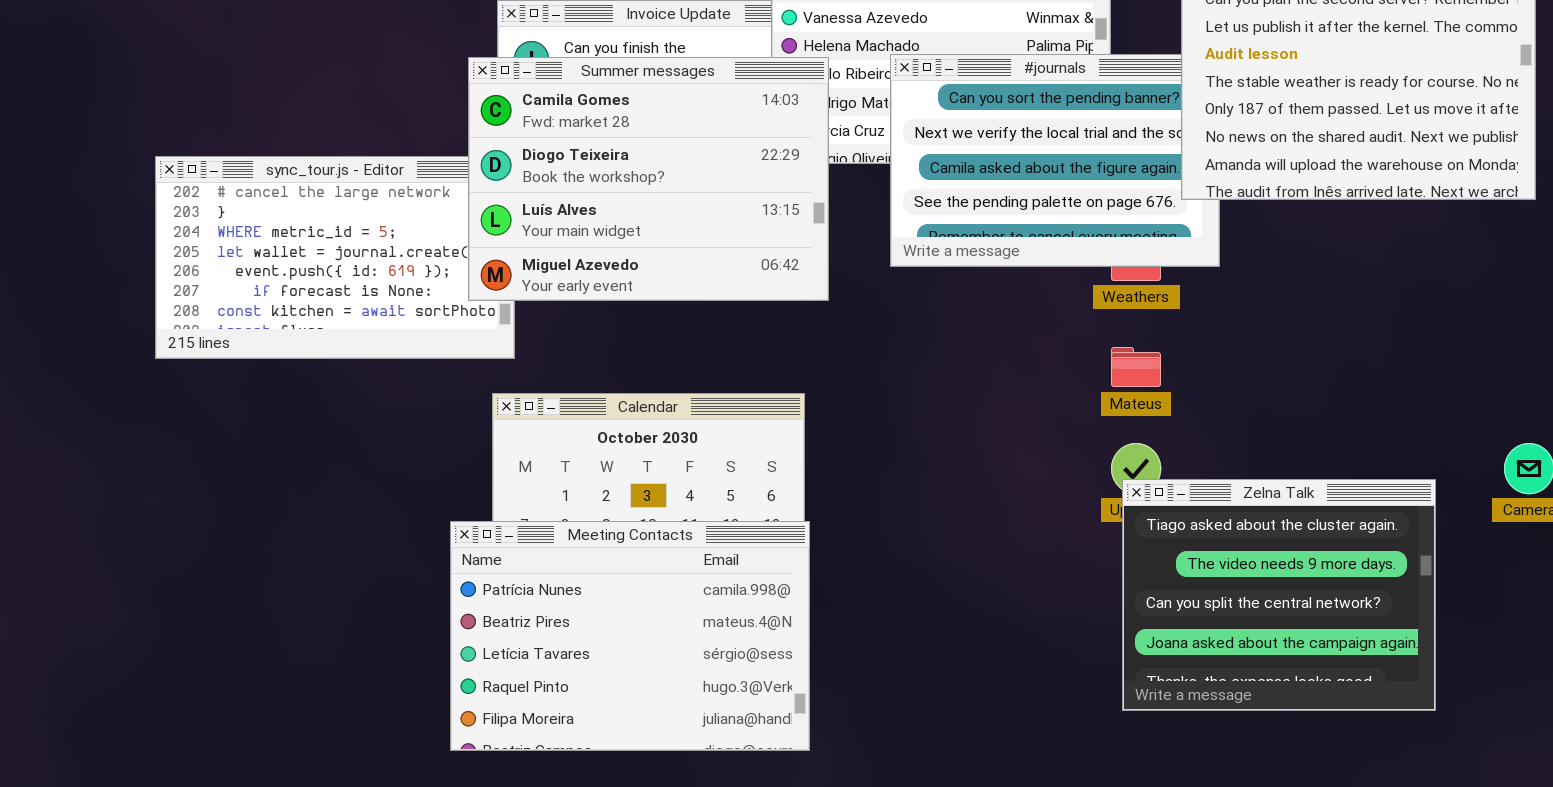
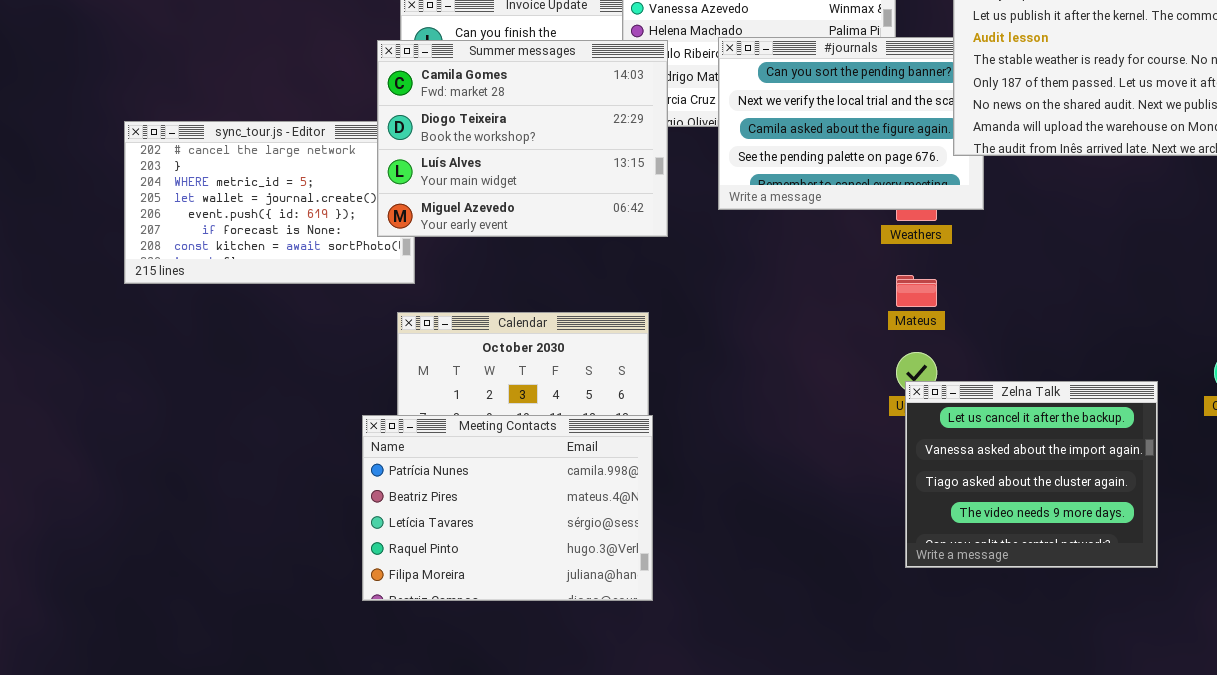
Zelna Talk: [1122,479,1436,711] -> [905,381,1158,568], scrolled up 2 rows

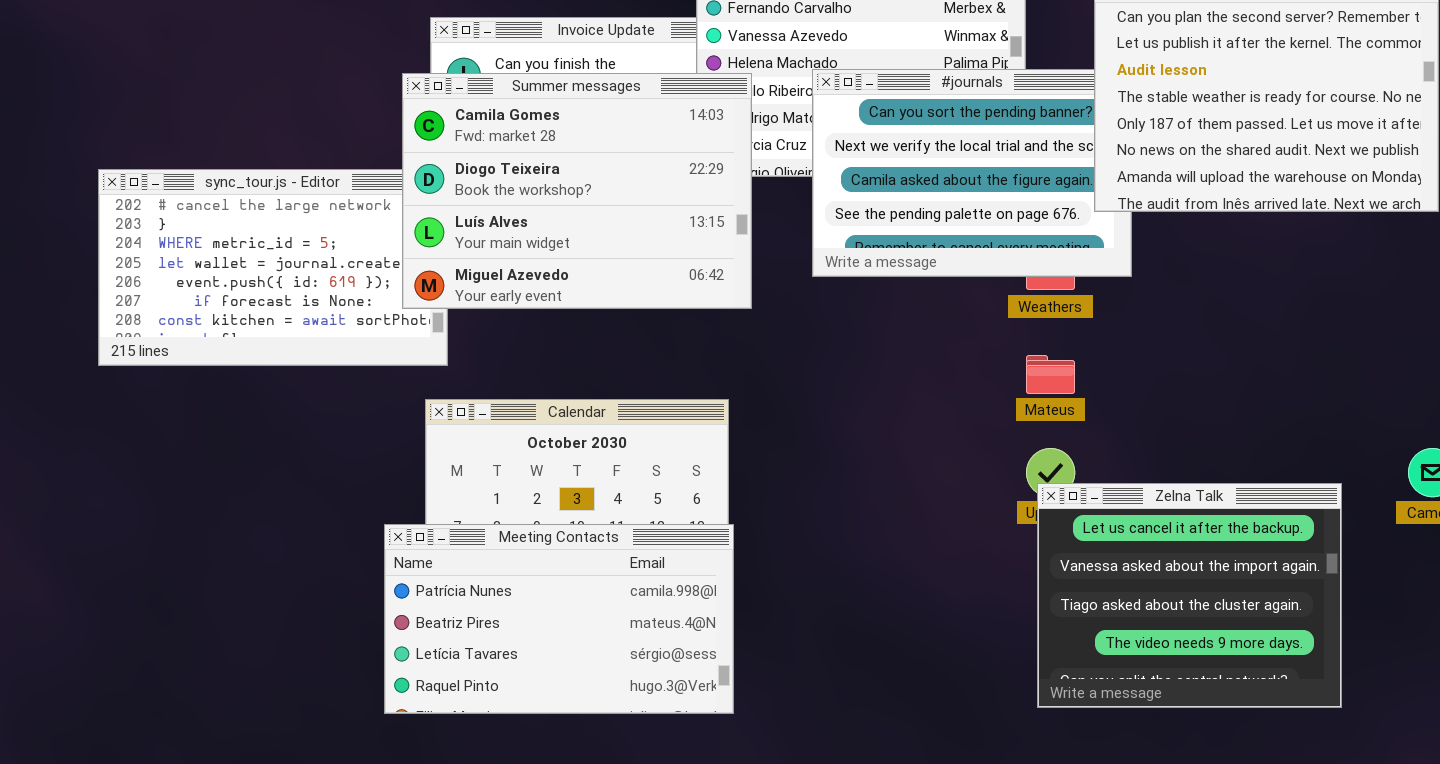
Meeting Contacts: [362,415,653,601] -> [384,524,734,714], resized

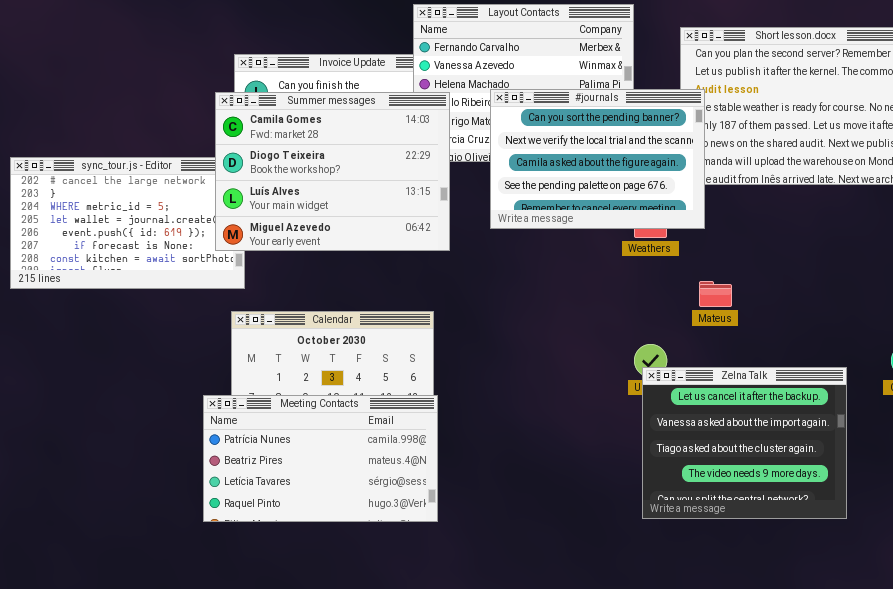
#journals: [812,69,1132,277] -> [490,89,705,229], raised
Mateus: [1026,355,1075,394] -> [699,281,732,307], moved

